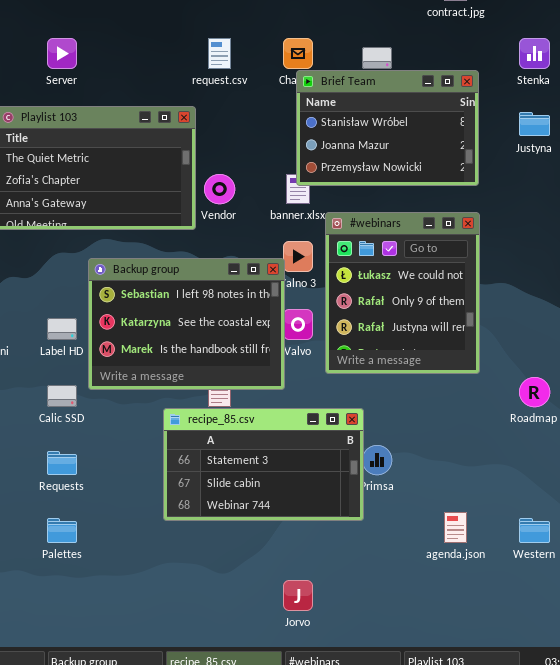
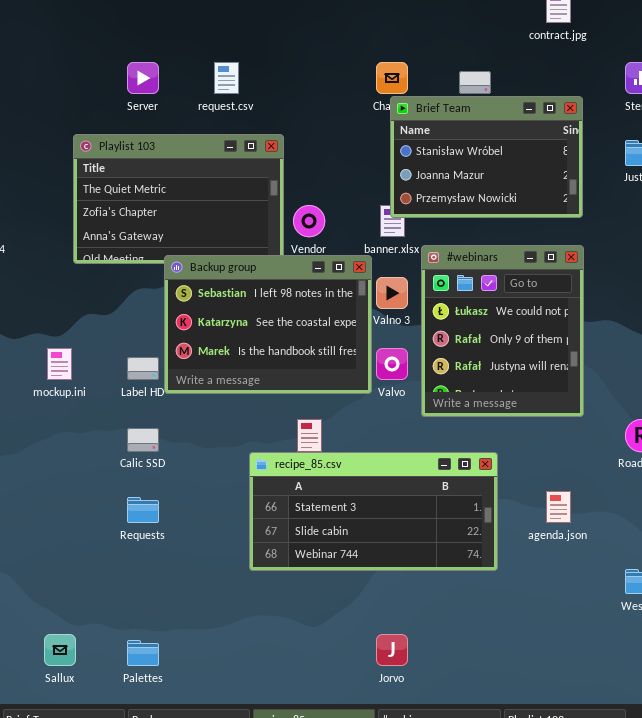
request.csv: [208,38,231,69] -> [214,62,239,94], moved
Backup group: [88,258,285,390] -> [164,255,372,394], moved
recipe_85.csv: [163,408,364,521] -> [249,452,498,571], resized
agenda.json: [444,512,467,543] -> [546,491,571,523], moved
Palettes: [47,518,77,543] -> [127,640,159,666], moved

